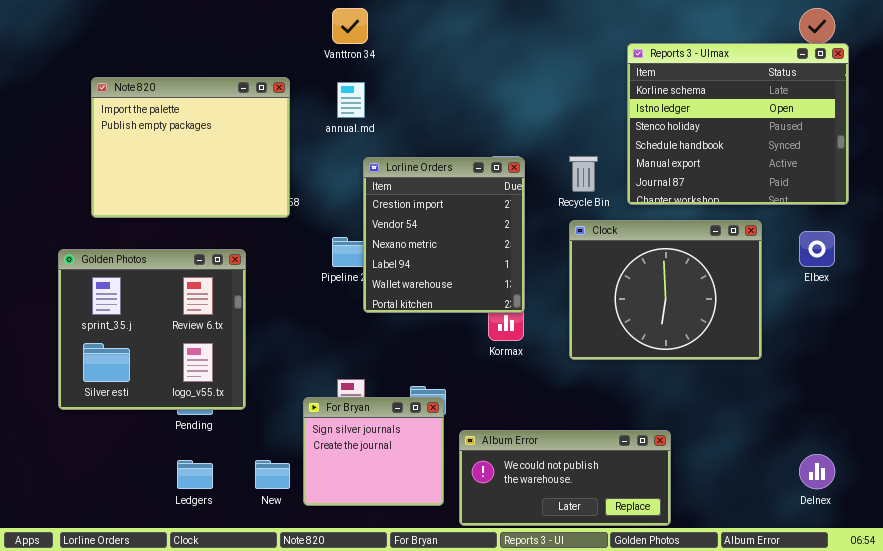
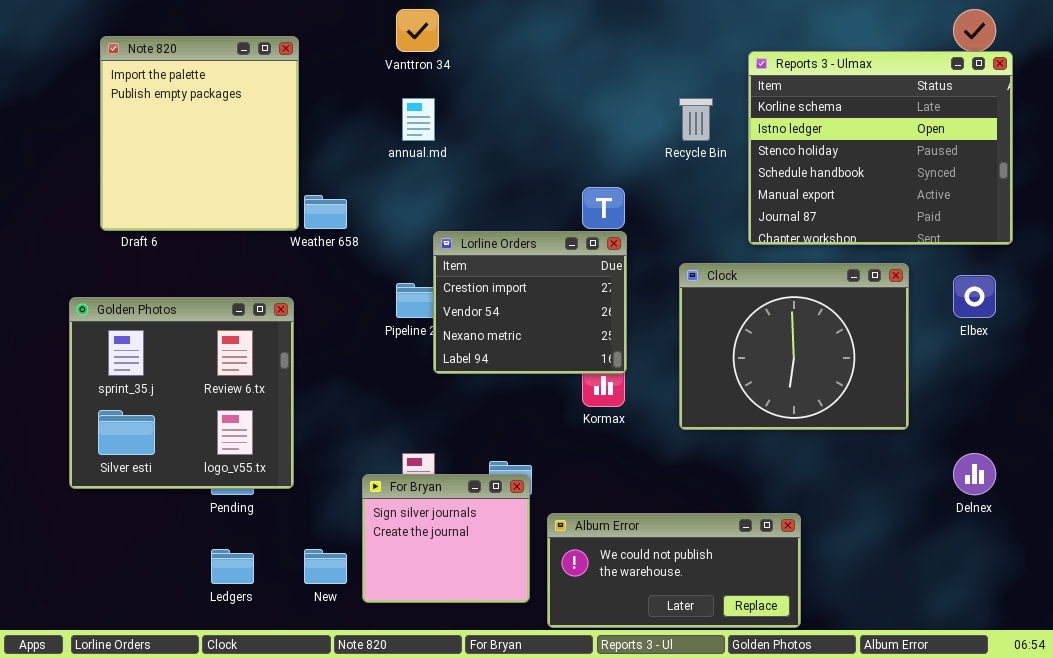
Note 820: [91,77,290,218] -> [100,36,299,231], moved, resized
Recycle Bin: [569,156,598,192] -> [679,98,713,141], moved
Lorline Orders: [363,157,525,313] -> [433,231,627,374], resized
Delnex: [799,454,835,489] -> [953,453,996,495], moved

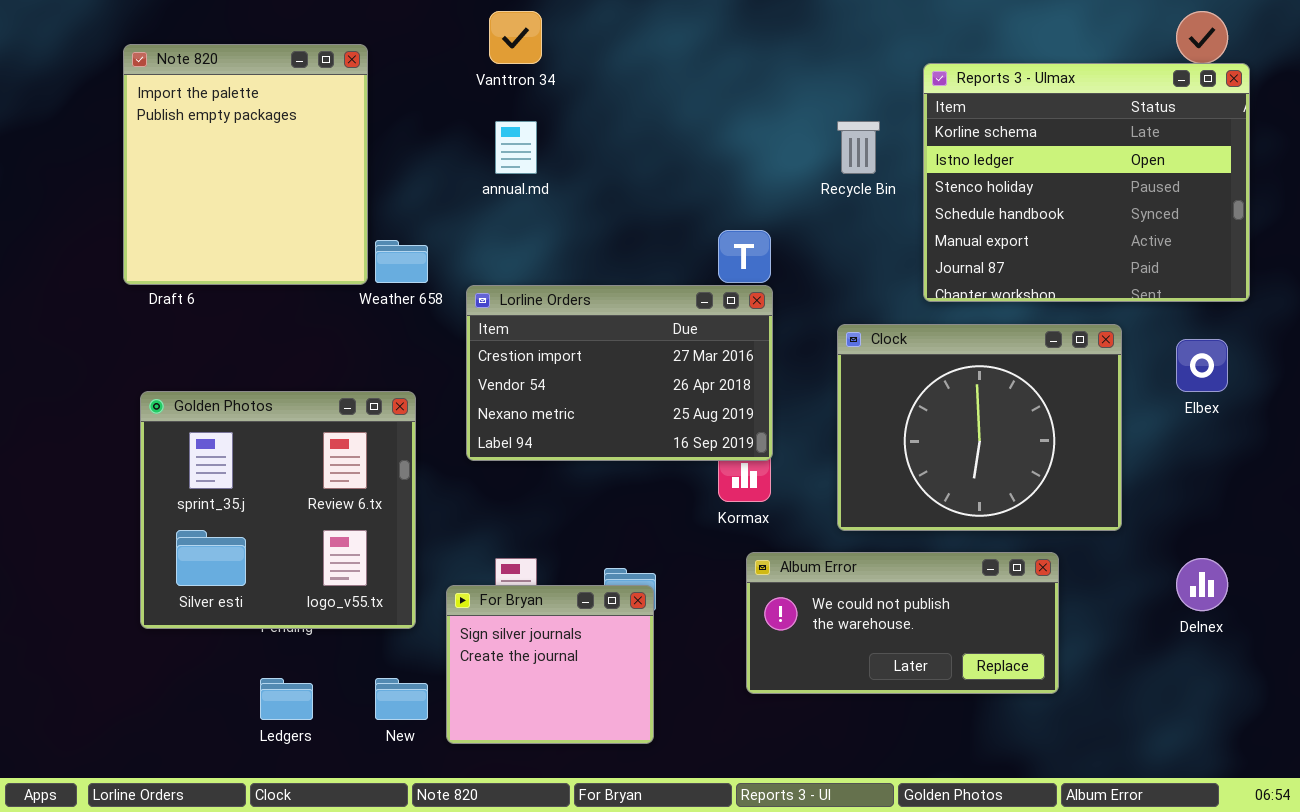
Lorline Orders: [433,231,627,374] -> [466,285,773,461], resized
Golden Photos: [69,297,294,489] -> [140,391,416,629], moved
Album Error: [547,513,801,628] -> [746,552,1059,694], moved

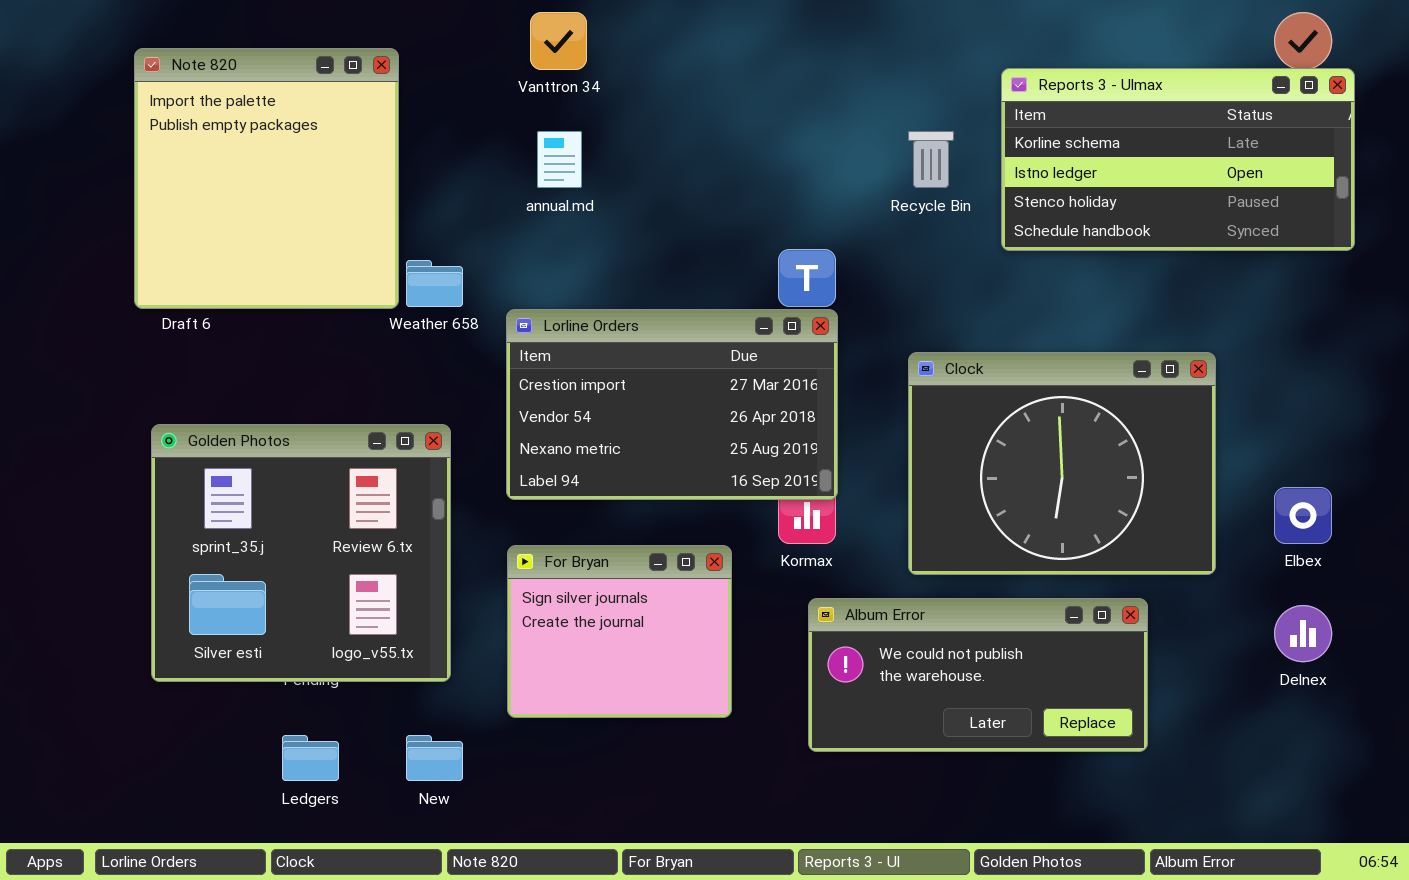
Reports 3 - Ulmax: [923,63,1250,302] -> [1001,68,1355,251], resized
Elbex: [1176,339,1228,392] -> [1274,487,1332,544], moved
For Bryan: [446,585,654,744] -> [507,545,732,718], moved

